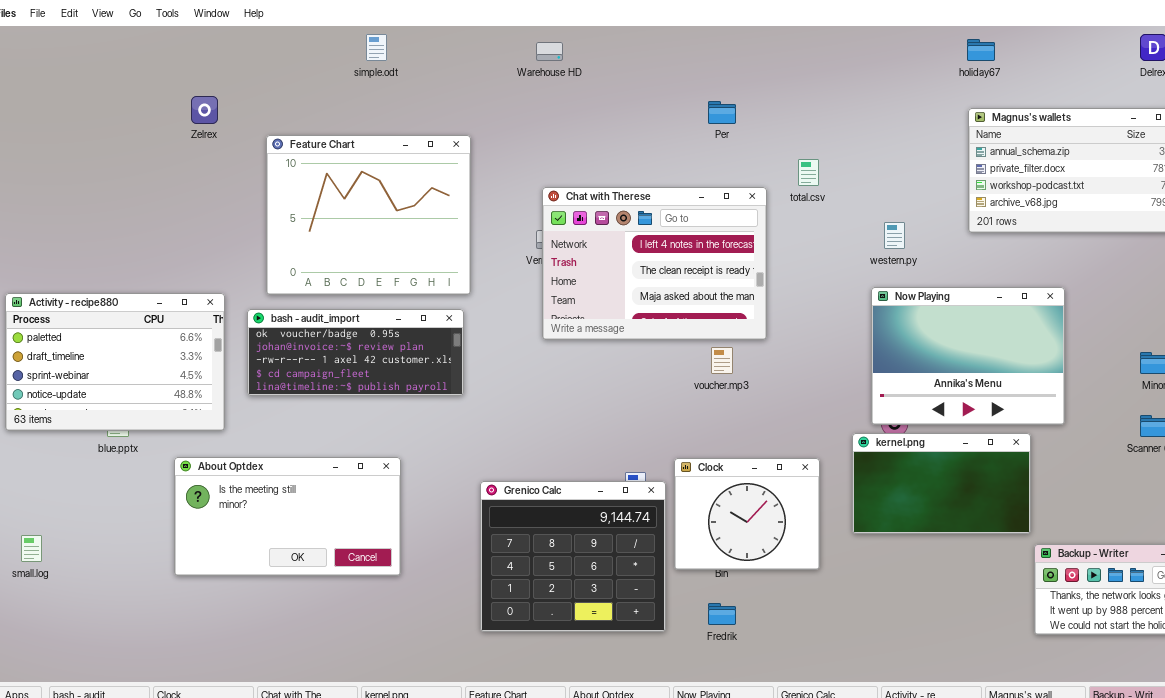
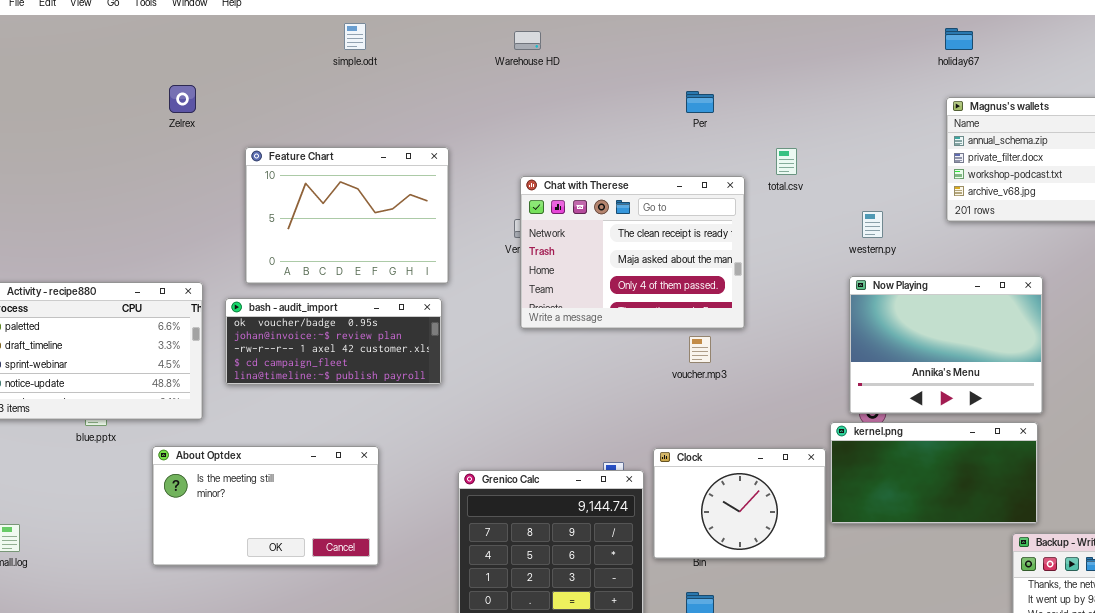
Feature Chart: [266,135,471,295] -> [245,147,449,284], resized
Chat with Therese: [542,187,767,340] -> [520,176,745,329], scrolled down 1 row
kernel.png: [852,433,1031,534] -> [830,422,1038,524], resized
Clock: [674,458,820,570] -> [653,448,826,559], resized

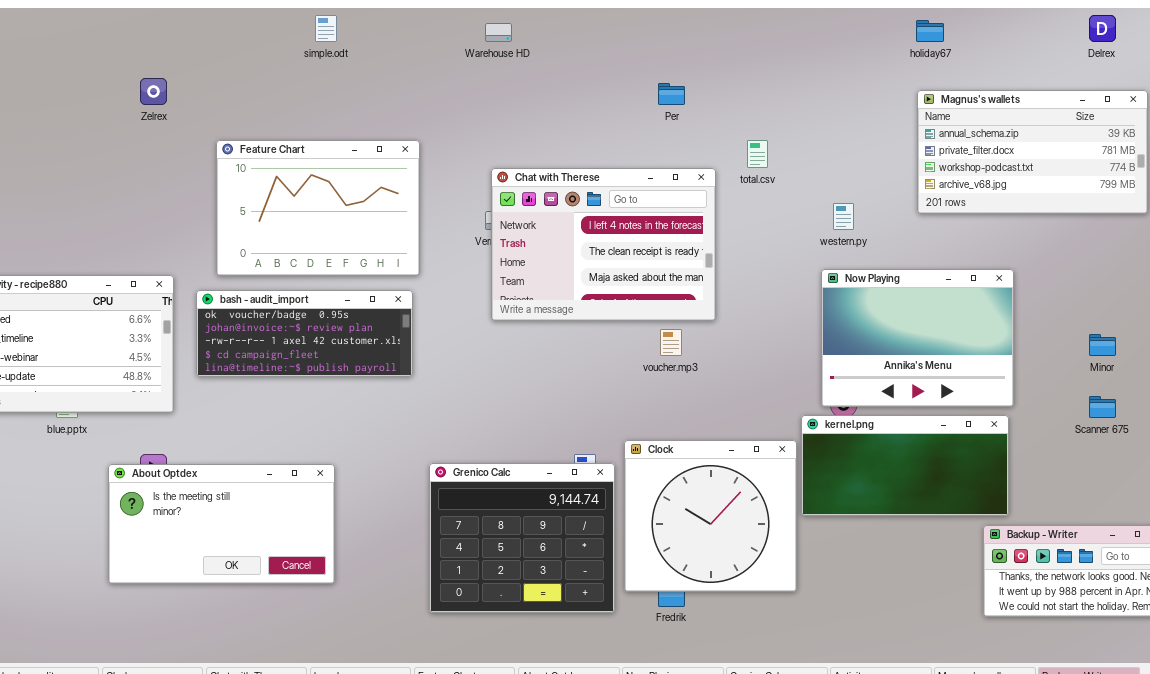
Chat with Therese: [520,176,745,329] -> [491,168,716,321], scrolled up 1 row
About Optdex: [152,446,379,566] -> [108,464,335,584], moved
Clock: [653,448,826,559] -> [624,440,797,592], resized

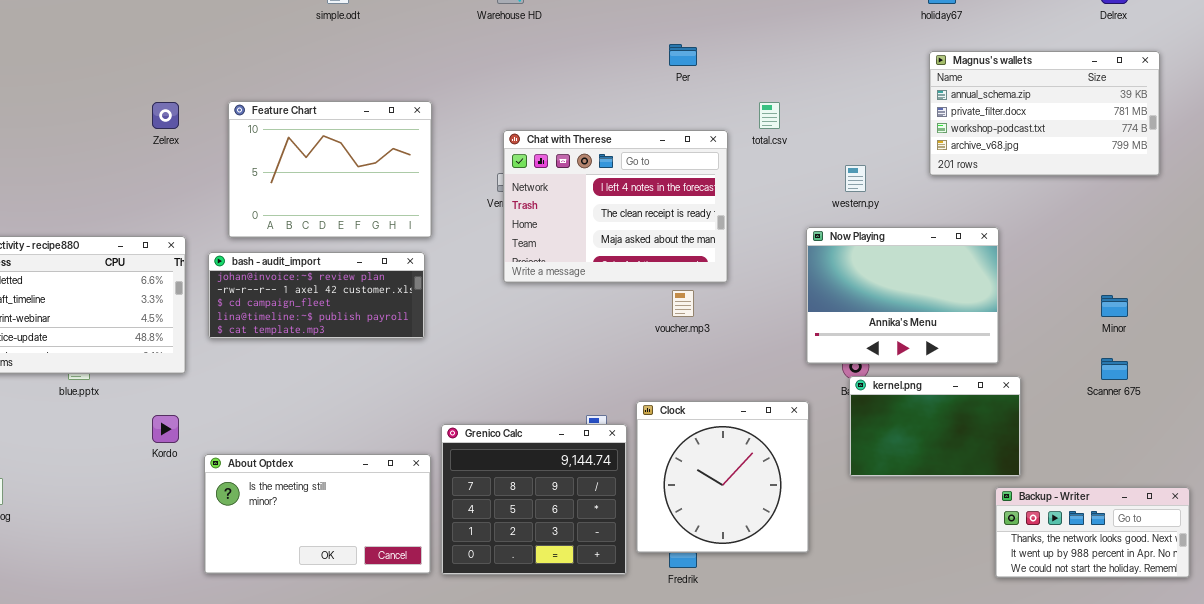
Zelrex: [140,78,167,105] -> [152,102,179,129], moved
Now Playing: [821,269,1014,407] -> [806,227,999,364], moved
bash - audit_import: [196,290,413,377] -> [208,252,425,339], scrolled down 1 row
kernel.png: [801,415,1009,516] -> [849,376,1021,477], resized
About Optdex: [108,464,335,584] -> [204,454,431,574], moved

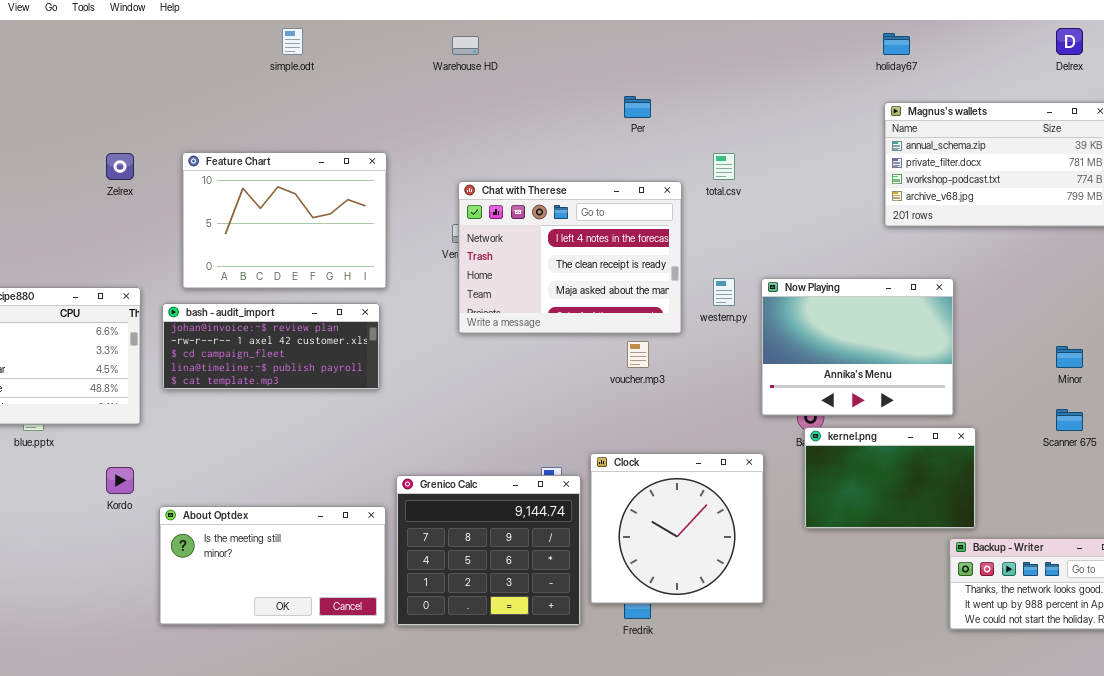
western.py: [845,165,866,192] -> [713,278,735,306], moved

